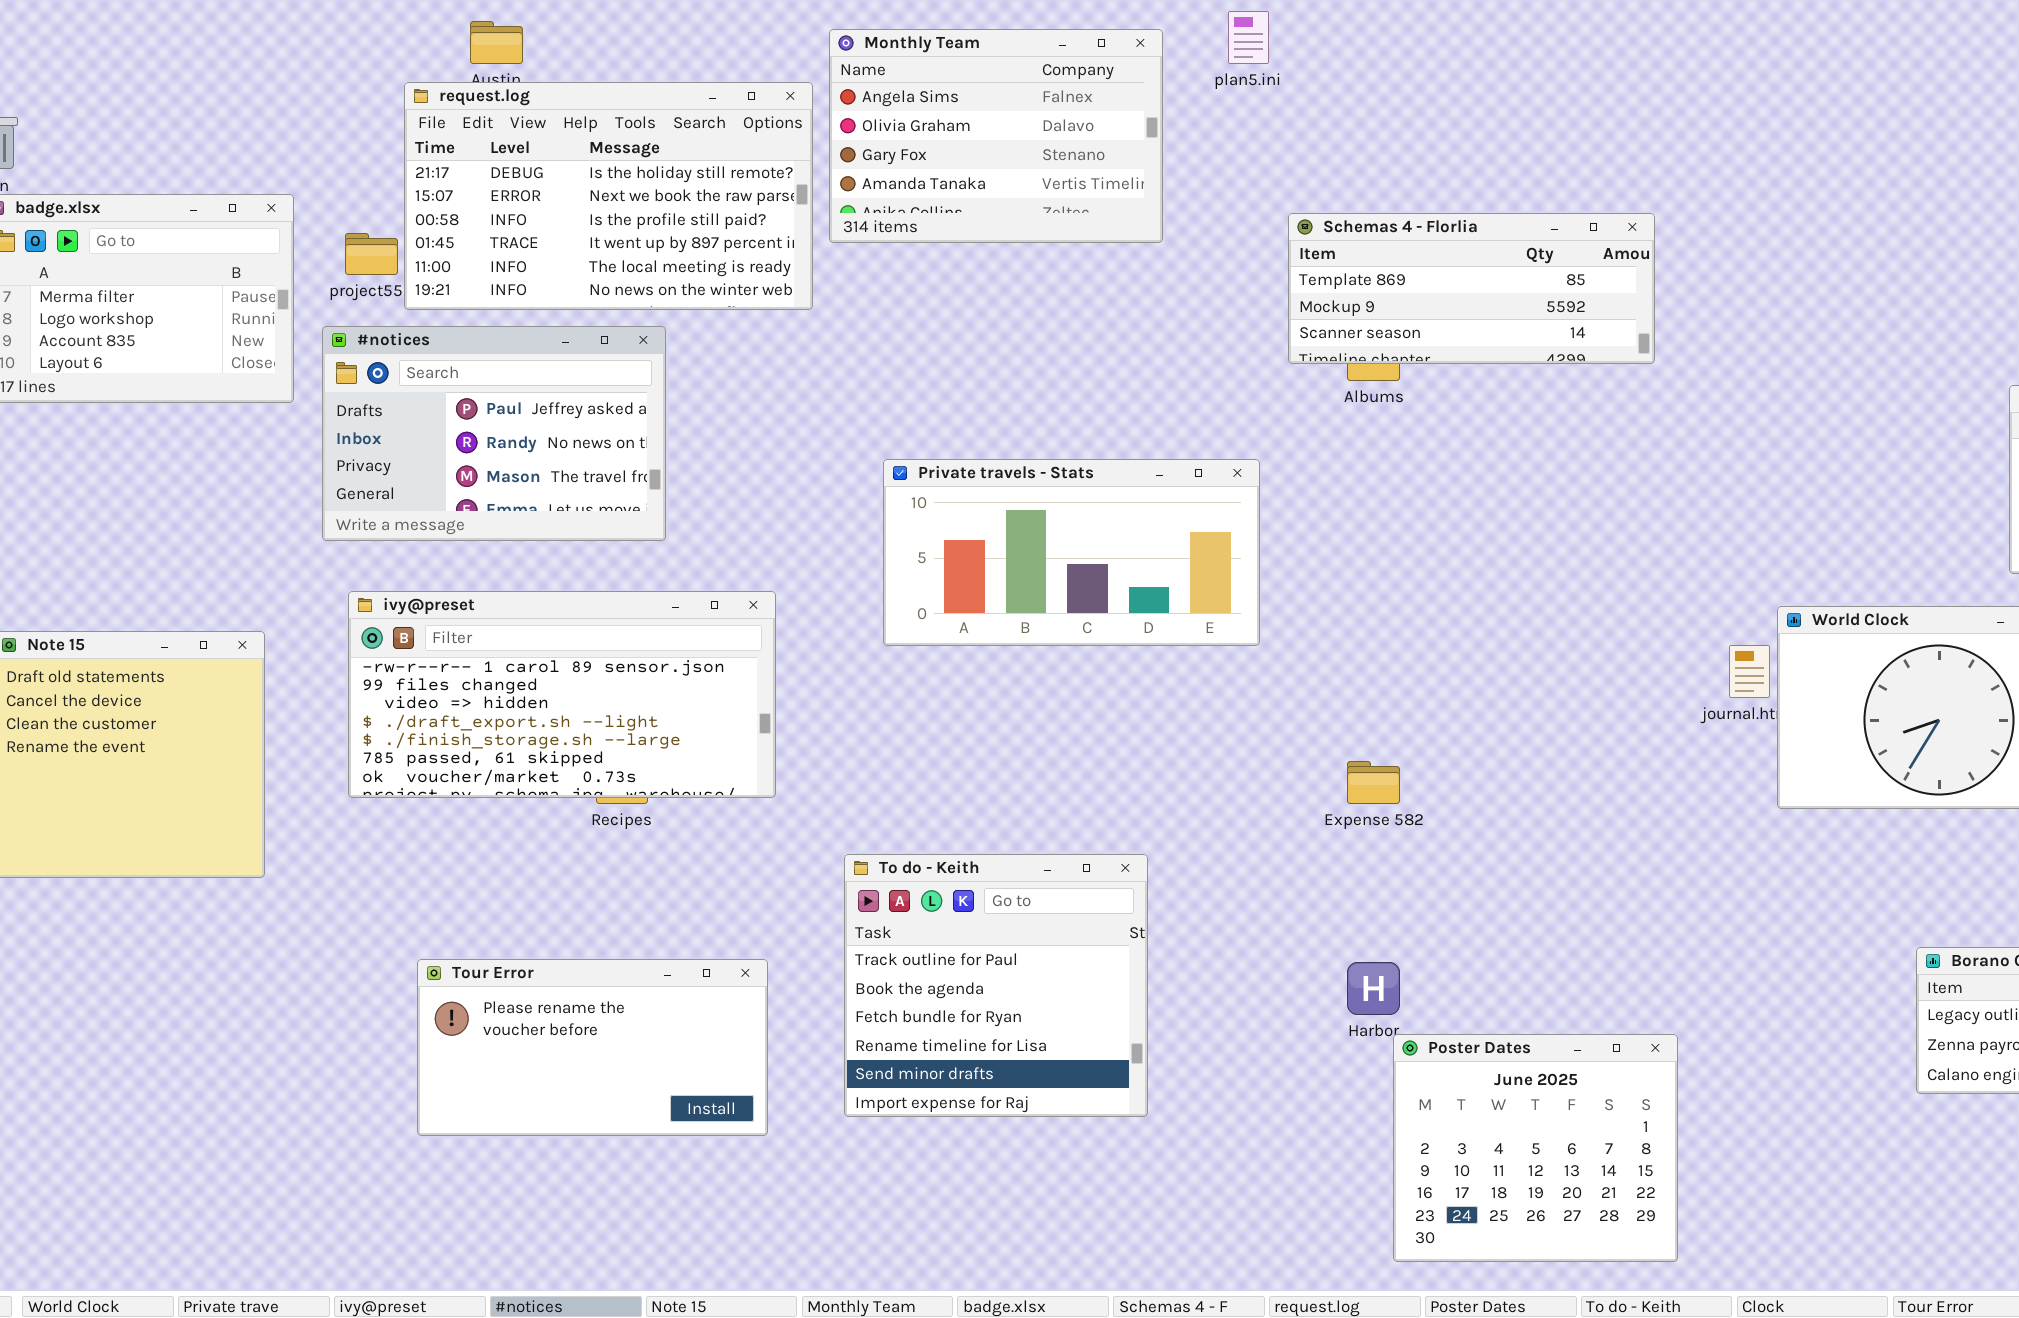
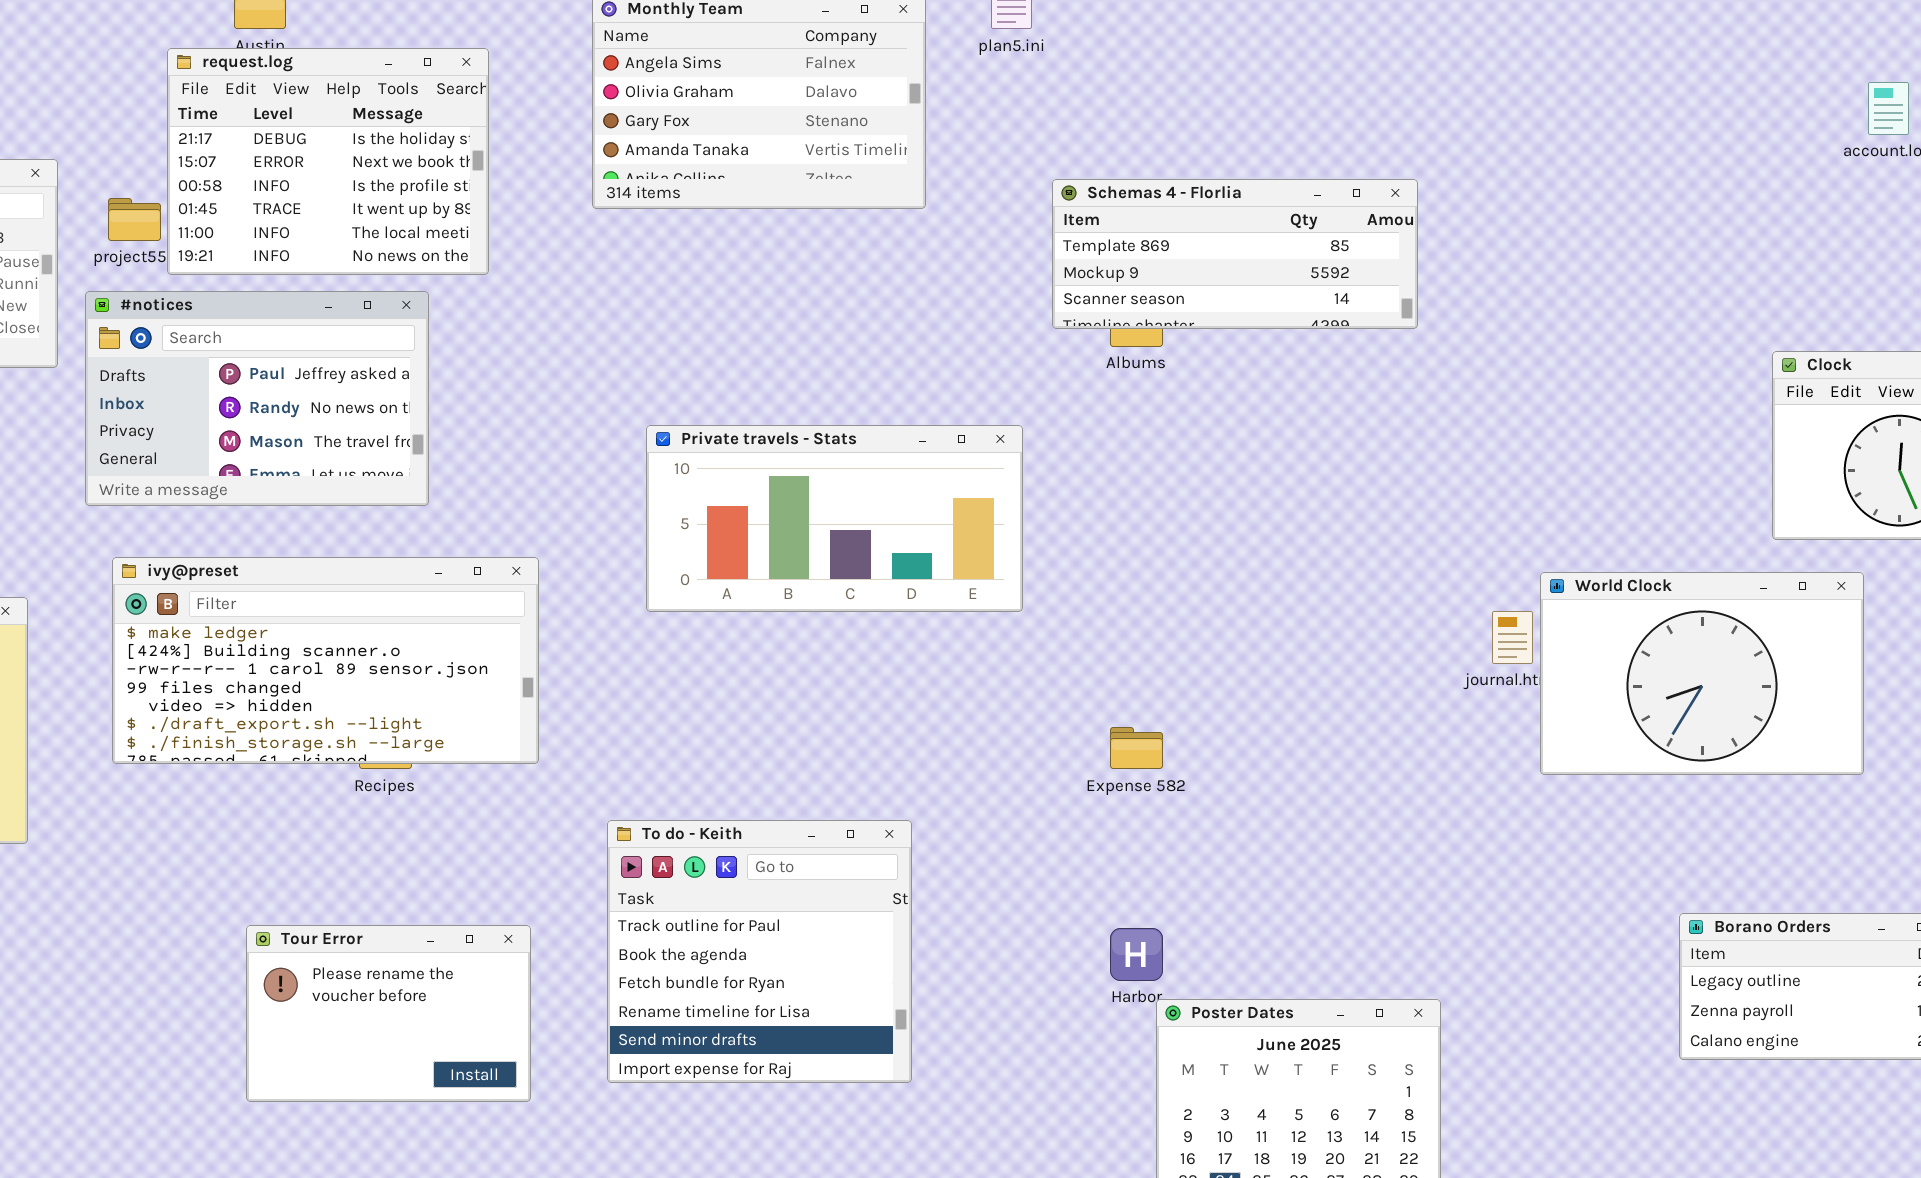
request.log: [404,82,813,310] -> [167,48,489,275], resized
ivy@preset: [348,591,776,798] -> [112,557,539,764], scrolled up 2 rows
Tour Error: [417,959,768,1136] -> [246,925,531,1102], resized

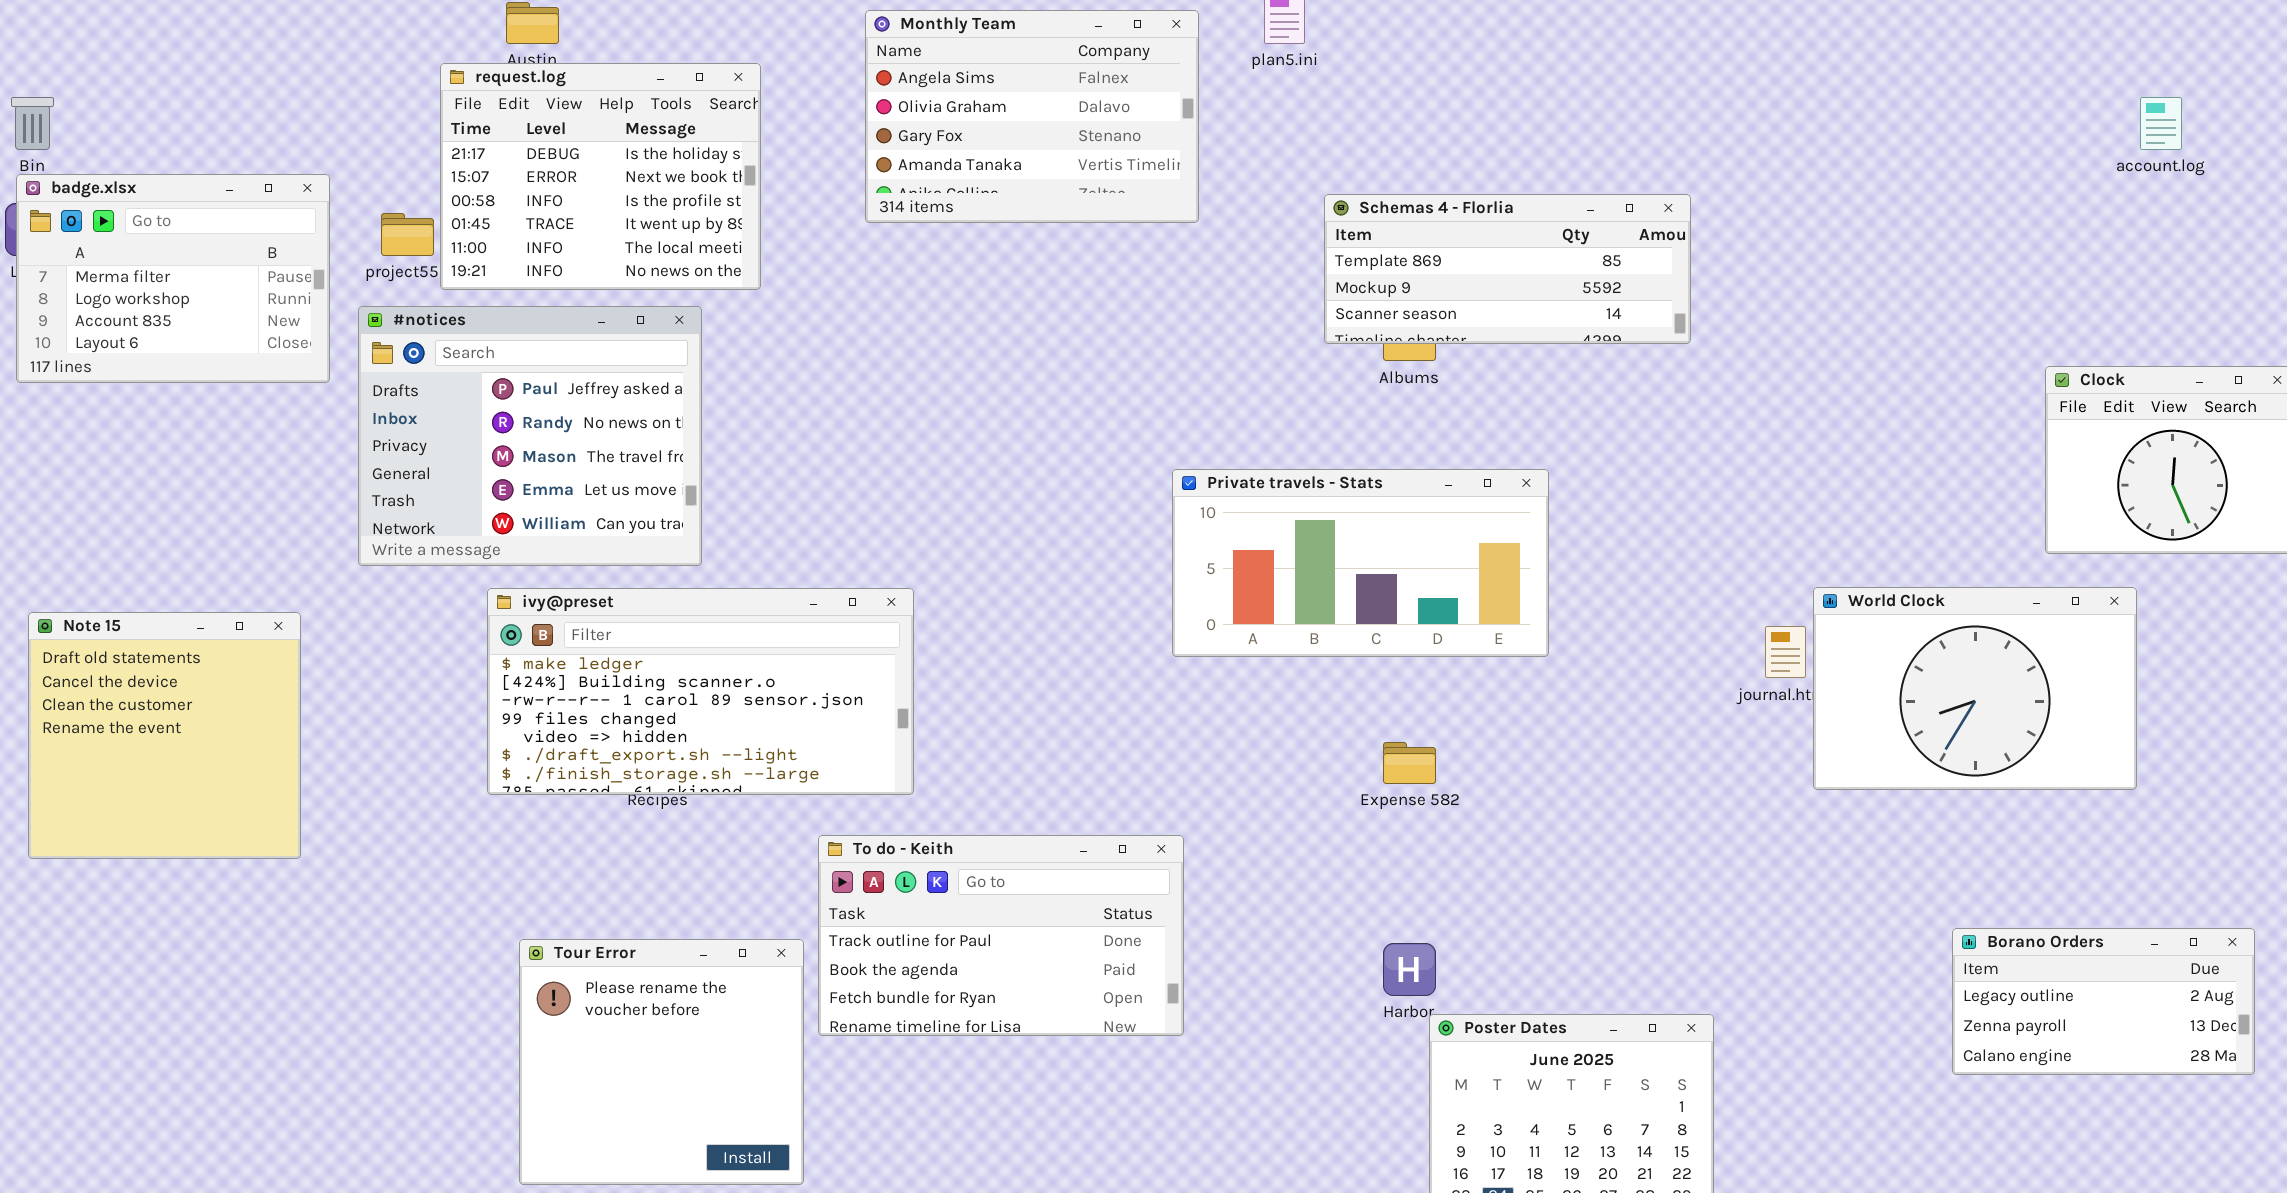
#notices: [85,291,429,506] -> [358,306,702,566], resized
Private travels - Stats: [646,425,1023,612] -> [1172,469,1549,657], moved
ivy@preset: [112,557,539,764] -> [487,588,914,795], moved
To do - Keith: [607,820,912,1083] -> [818,835,1184,1036], resized
Tour Error: [246,925,531,1102] -> [519,939,804,1185], resized

